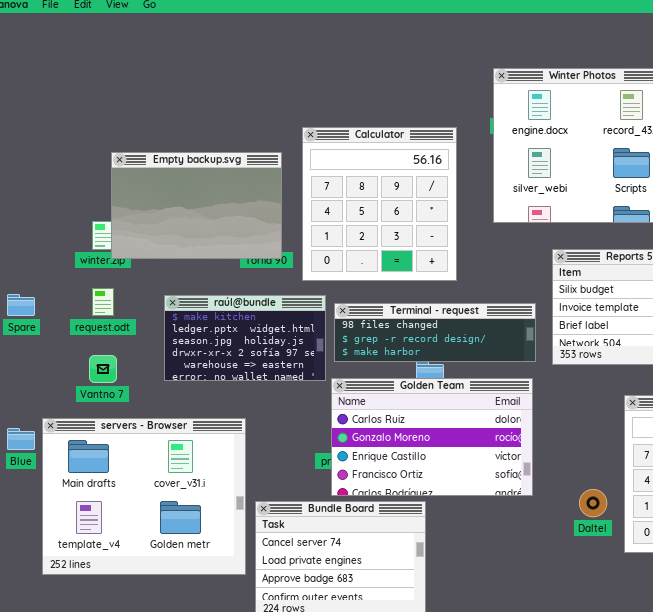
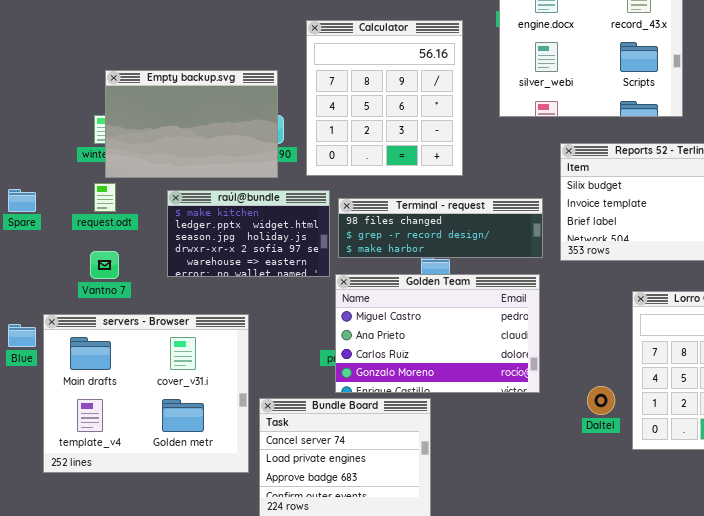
Empty backup.svg: [111,152,282,259] -> [105,70,278,178], moved
Golden Team: [331,378,533,496] -> [335,274,540,393], scrolled up 2 rows

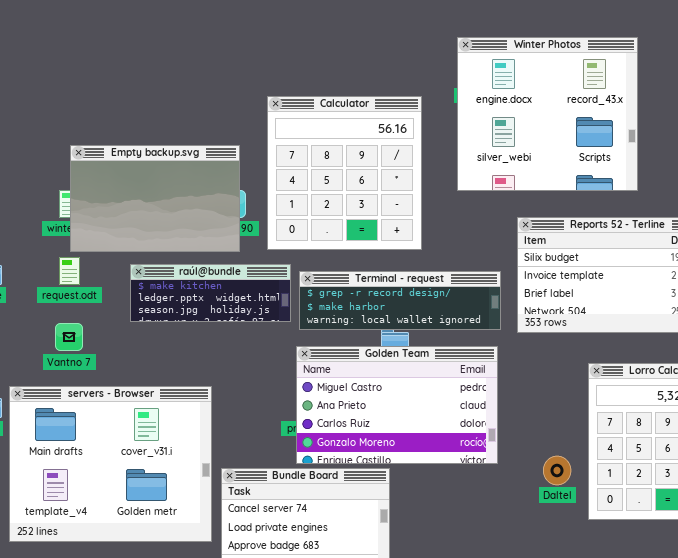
raúl@bundle: [167,190,330,277] -> [130,264,291,322], resized
Terminal - request: [338,198,543,258] -> [299,271,501,330], scrolled down 1 row

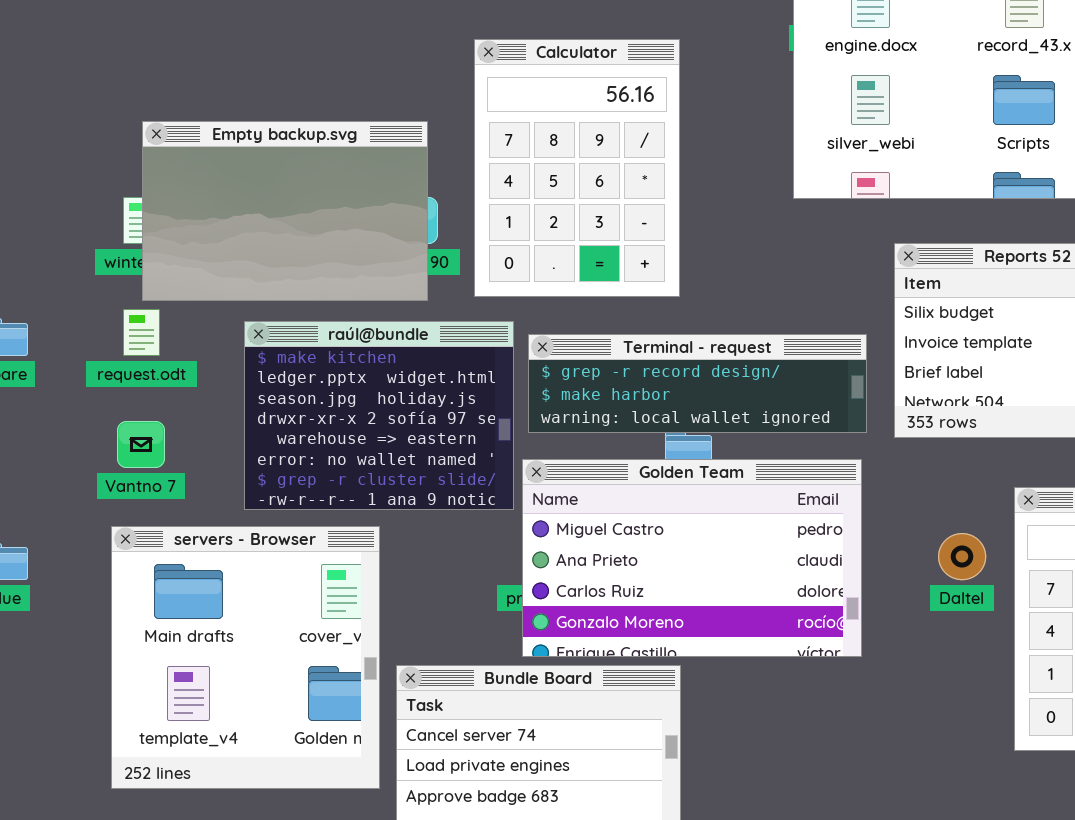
Calculator: [267,96,422,250] -> [474,39,680,297], resized
raúl@bundle: [130,264,291,322] -> [244,321,514,510], resized
servers - Browser: [9,386,212,542] -> [111,526,380,789], resized
Daltel: [543,456,571,485] -> [938,533,986,580], moved

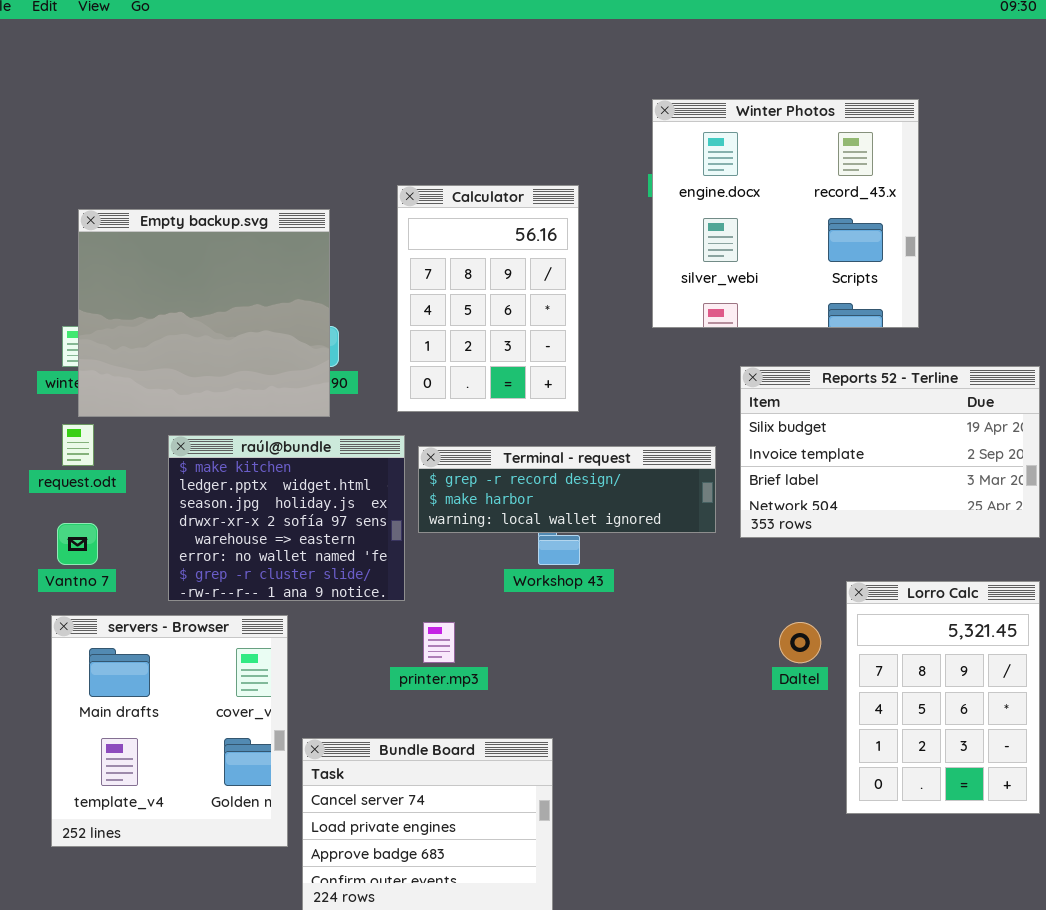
Calculator: [474,39,680,297] -> [397,185,579,412], moved
Empty backup.svg: [142,121,428,301] -> [78,209,330,417], resized
Golden Team: [522,459,862,657] -> none, closed

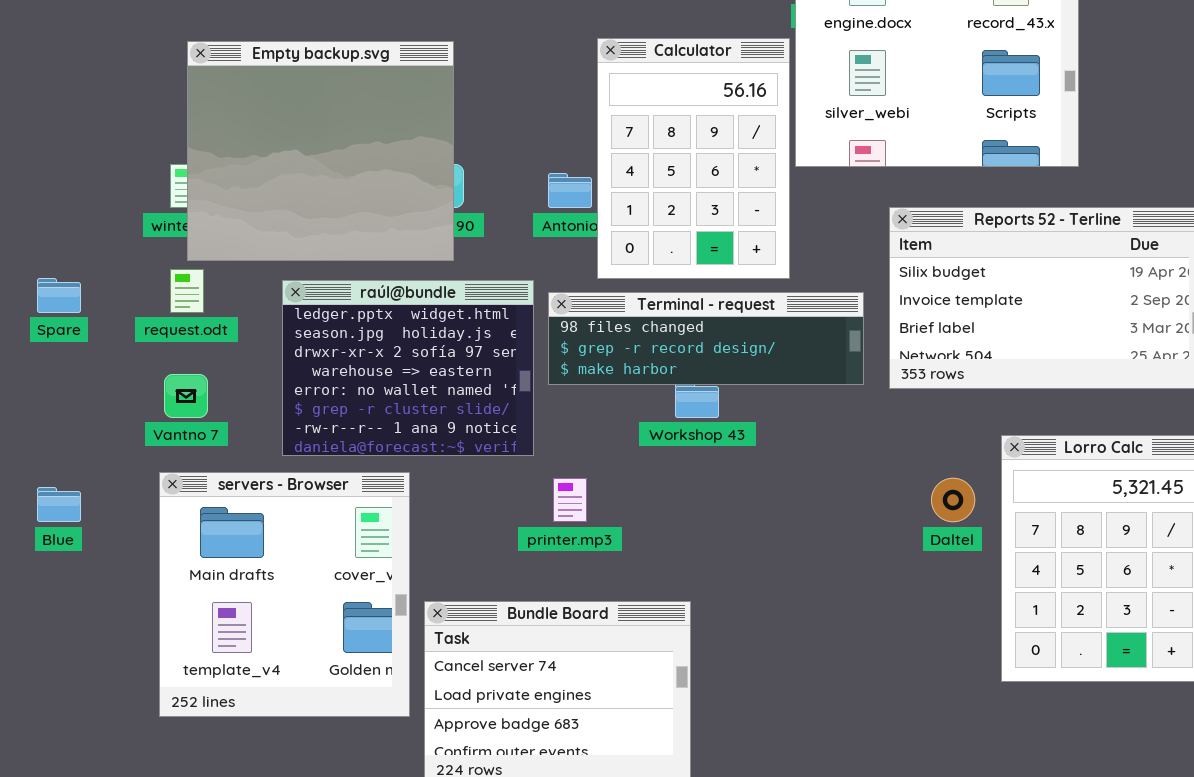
Calculator: [397,185,579,412] -> [597,38,790,279], moved
raúl@bundle: [168,435,405,601] -> [282,280,534,456], scrolled down 1 row
Terminal - request: [418,446,716,533] -> [548,292,864,385], scrolled up 1 row

